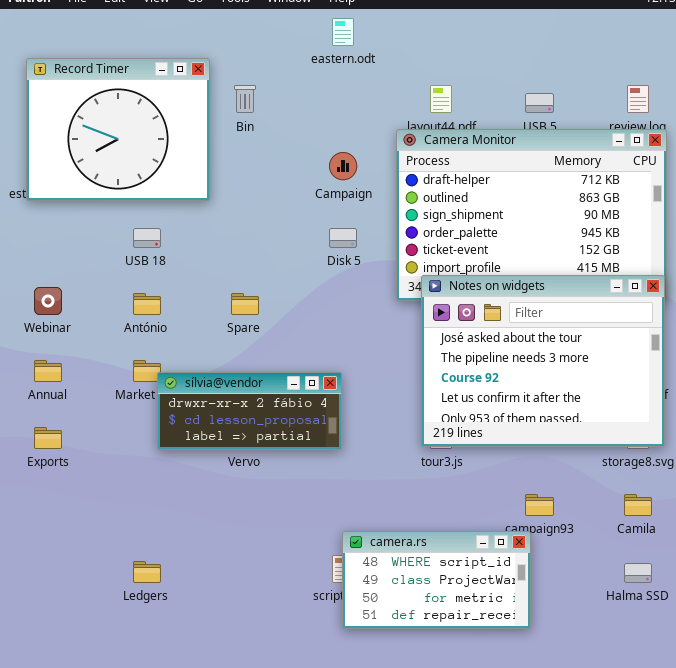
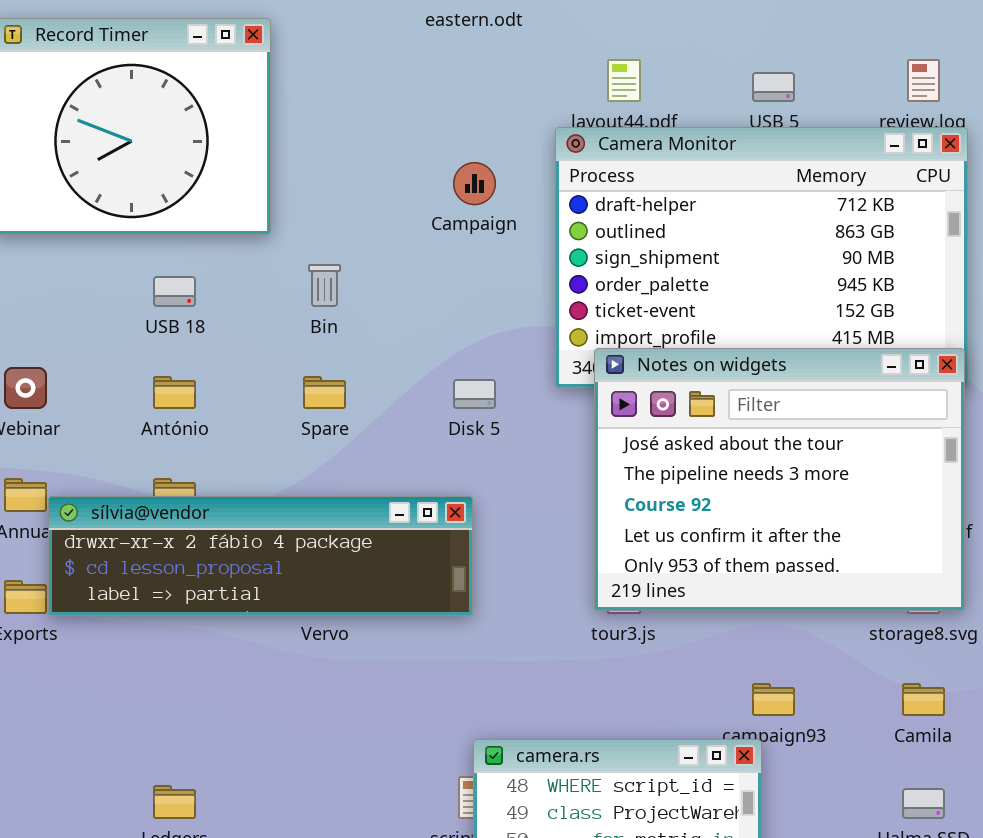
Bin: [234,85,256,113] -> [308,264,341,307], moved
Disk 5: [329,228,357,248] -> [453,379,496,409], moved
sílvia@vendor: [157,372,342,450] -> [48,496,473,616], resized

